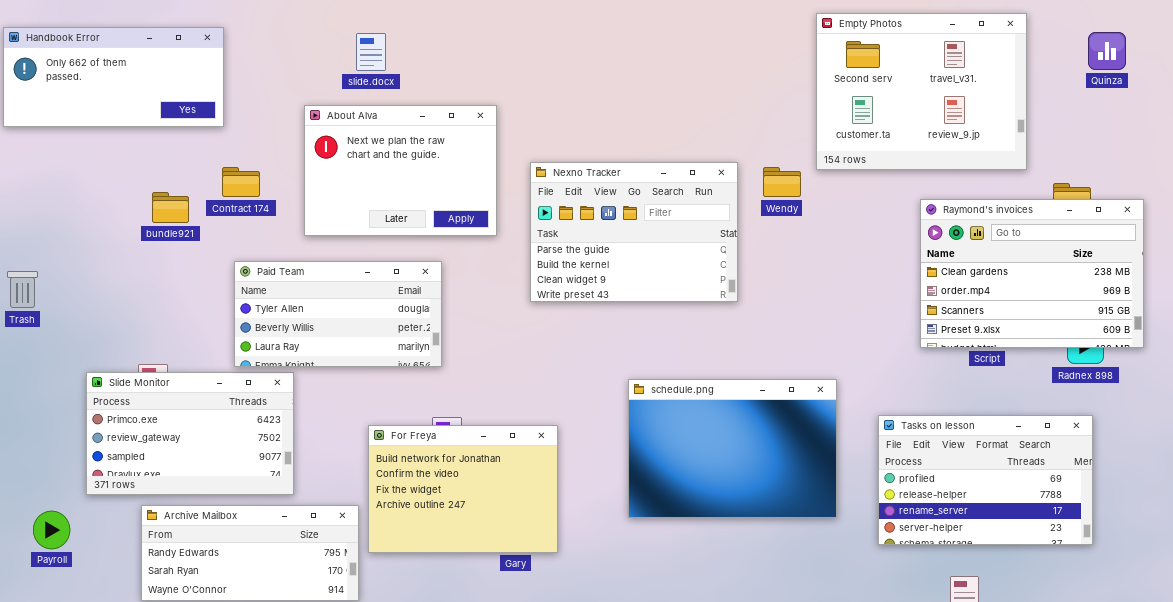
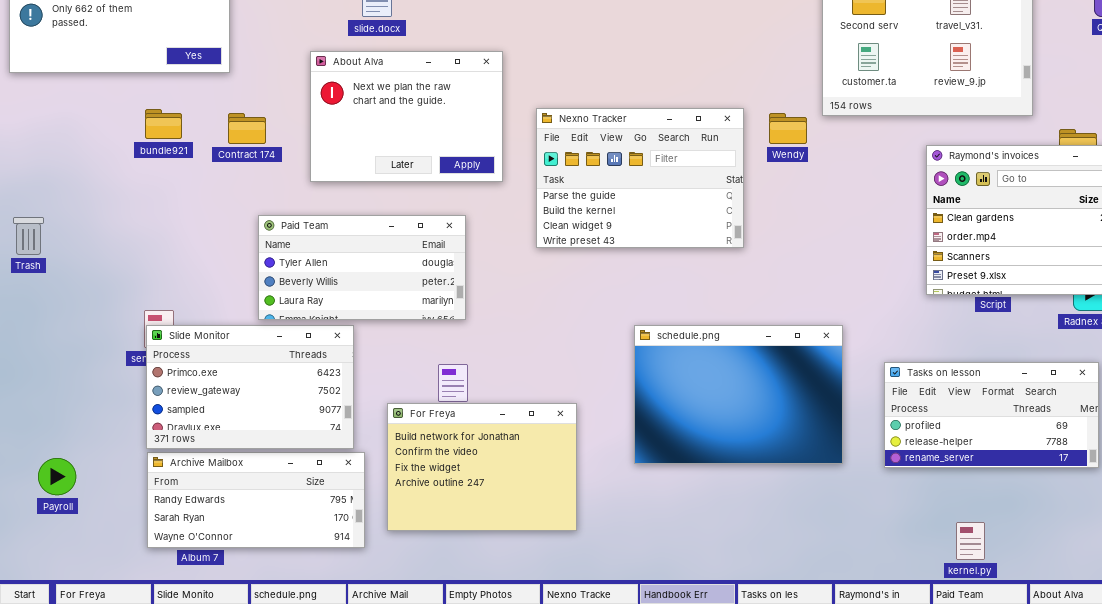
bundle921: [152,192,189,223] -> [145,109,182,139], moved
Paid Team: [234,261,442,367] -> [258,215,466,320], moved
Slide Monitor: [86,372,294,495] -> [146,325,354,449], moved
Tasks on lesson: [878,415,1093,545] -> [884,362,1099,468], resized
For Freya: [368,425,558,553] -> [387,403,577,531], moved

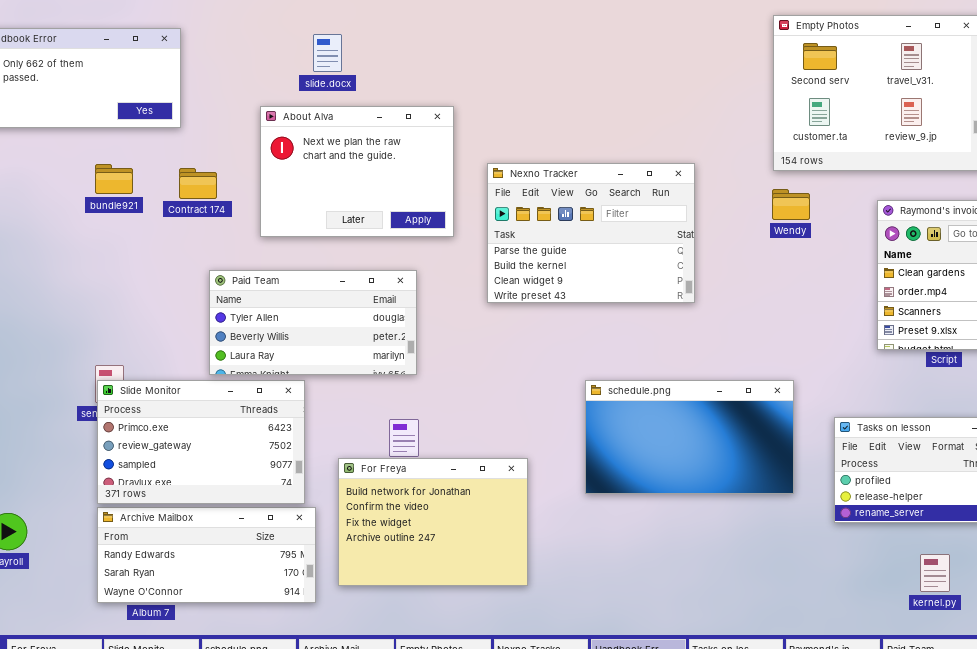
Wendy: [769,113,807,144] -> [772,189,810,220], moved
schedule.png: [634,325,843,464] -> [585,380,794,494], resized
kernel.py: [956,522,985,560] -> [920,554,950,592], moved

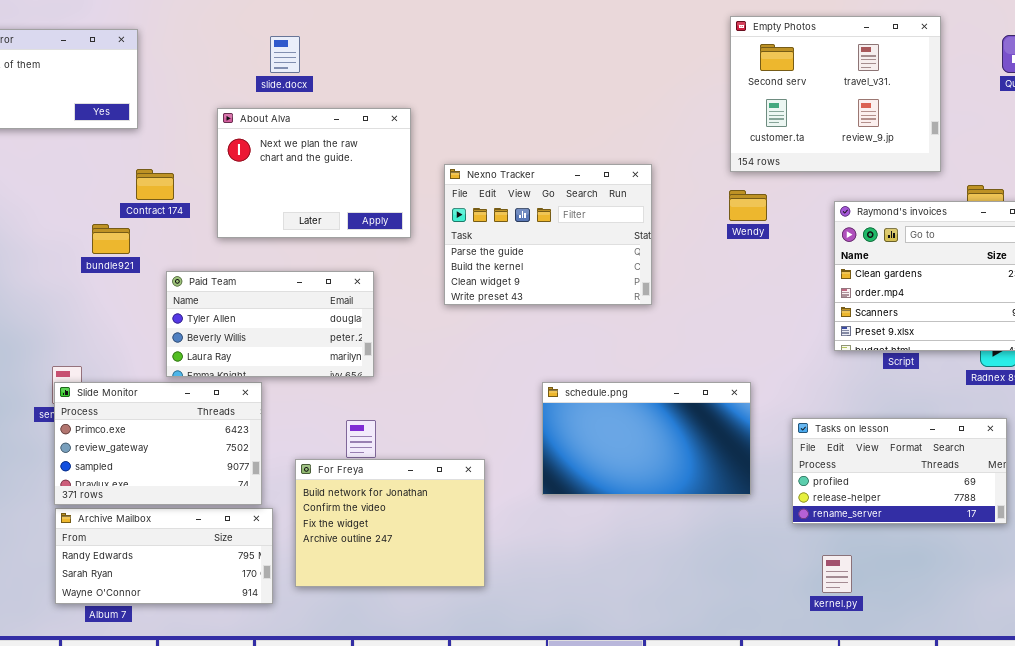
bundle921: [95,164,133,194] -> [92,224,130,254], moved
kernel.py: [920,554,950,592] -> [822,555,852,593], moved

